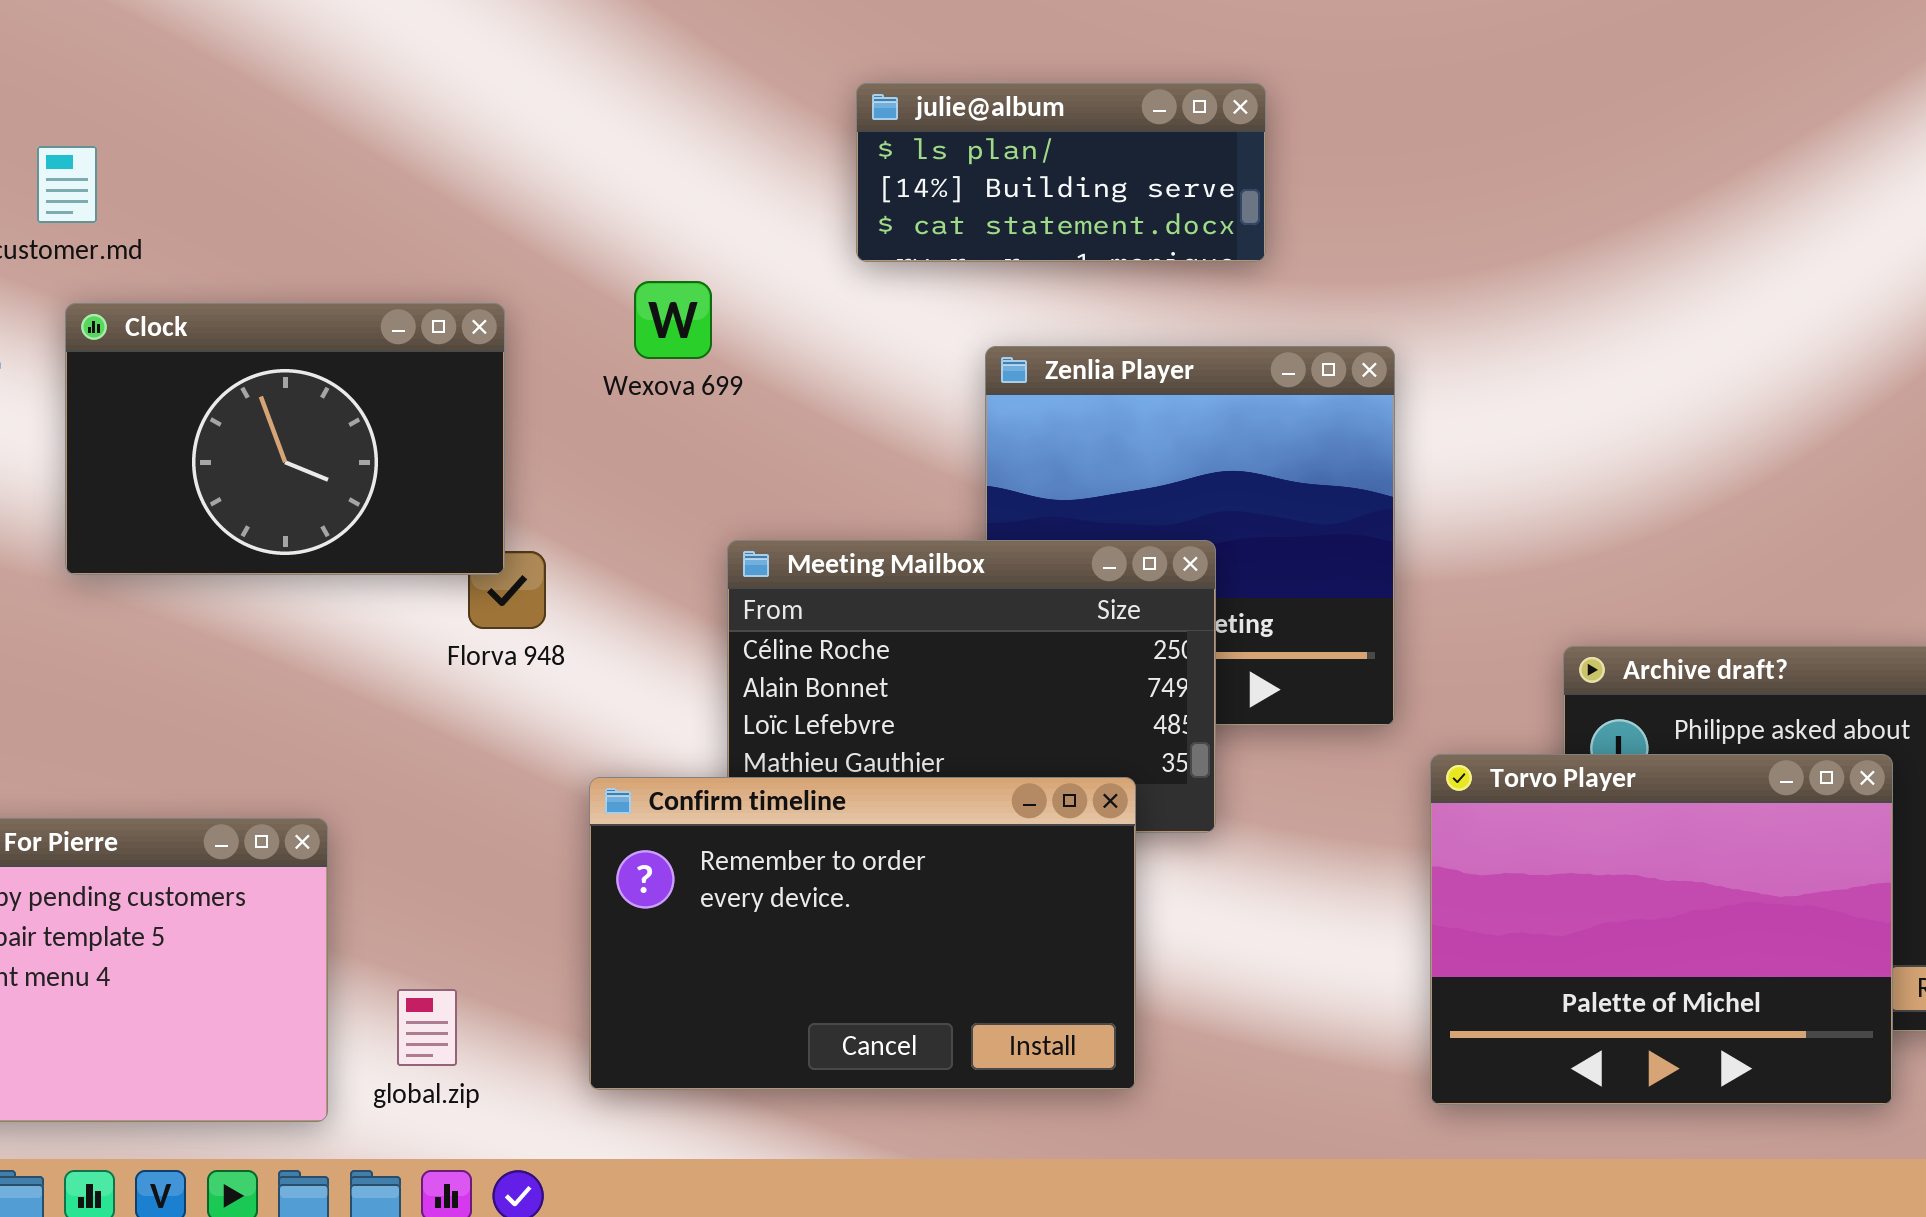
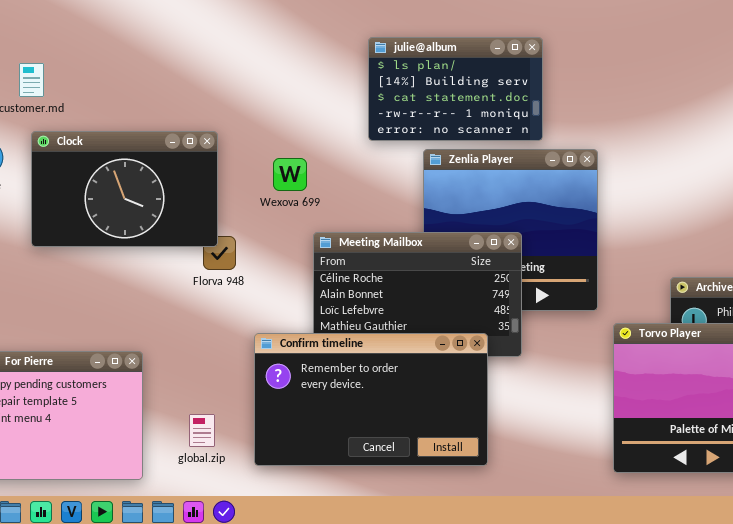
julie@album: [856,83,1266,262] -> [368,37,543,141], resized
Wexova 699: [634,281,712,359] -> [273,158,307,191], moved
global.zip: [397,989,457,1066] -> [189,414,215,447], moved

